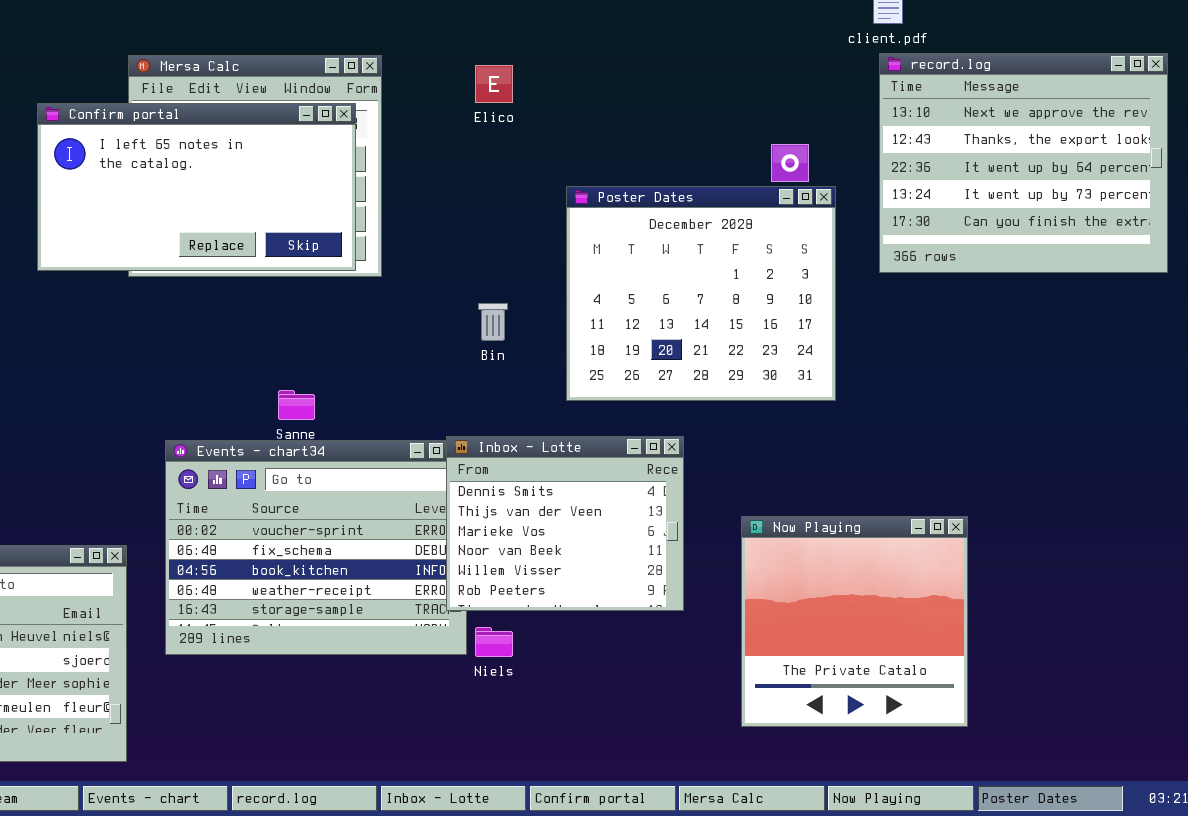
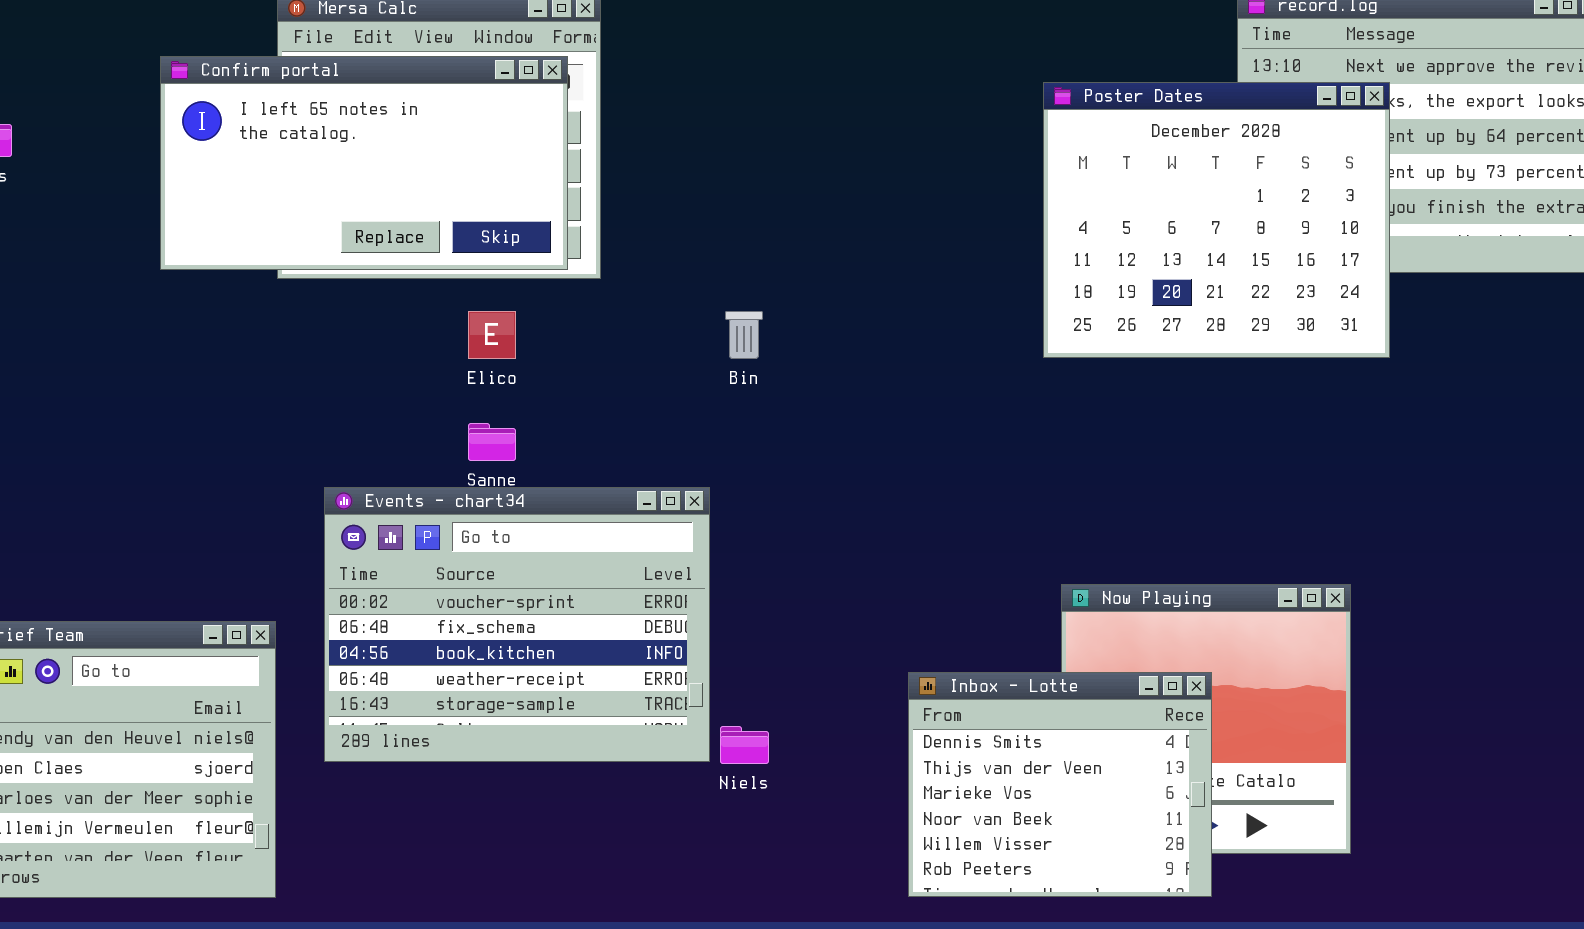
Elico: [475,65,513,103] -> [468,311,516,359], moved
Poster Dates: [566,186,836,401] -> [1043,82,1390,358], moved
Inbox - Lotte: [446,436,684,611] -> [908,672,1212,897], moved

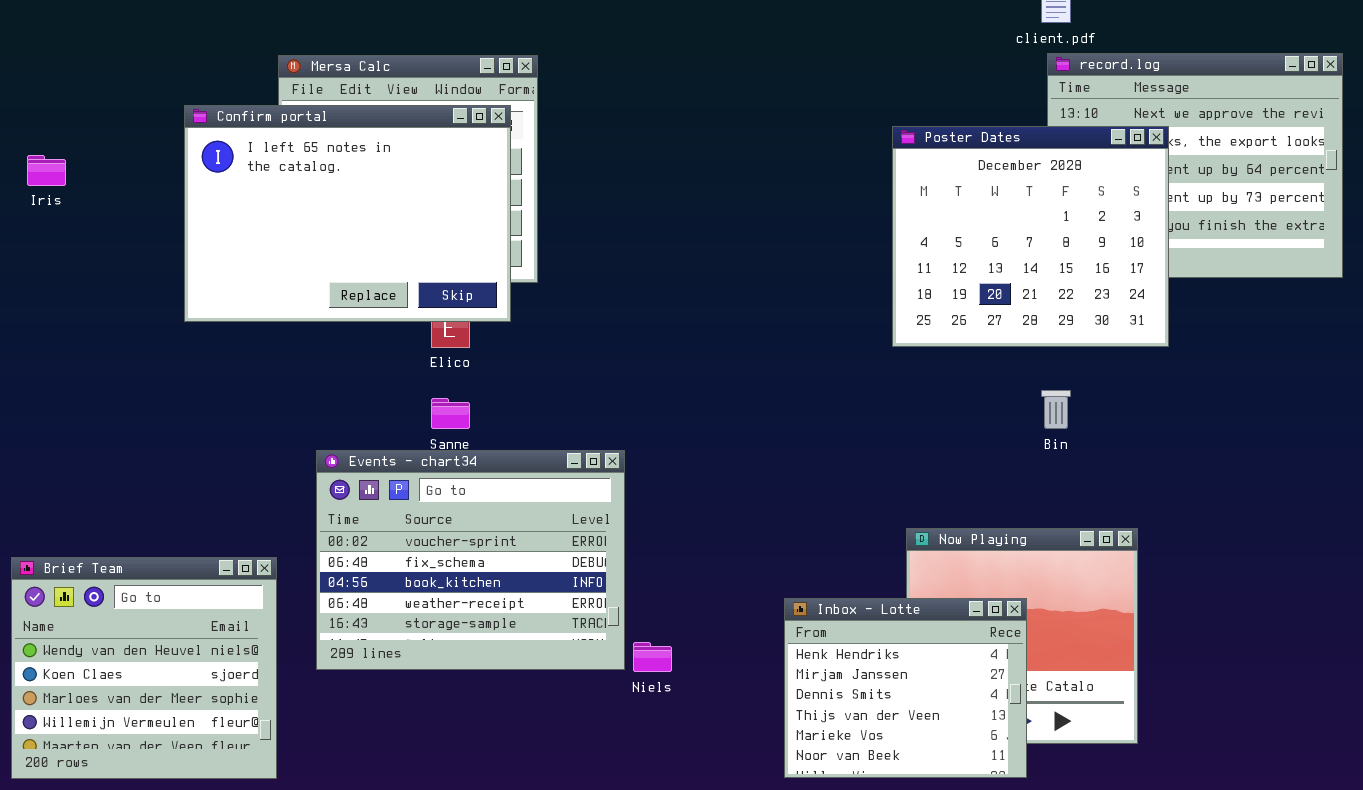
Confirm portal: [160,56,568,270] -> [184,105,511,322], resized
Bin: [725,311,763,359] -> [1041,390,1071,429], moved
Inbox - Lotte: [908,672,1212,897] -> [784,598,1027,778], scrolled up 2 rows

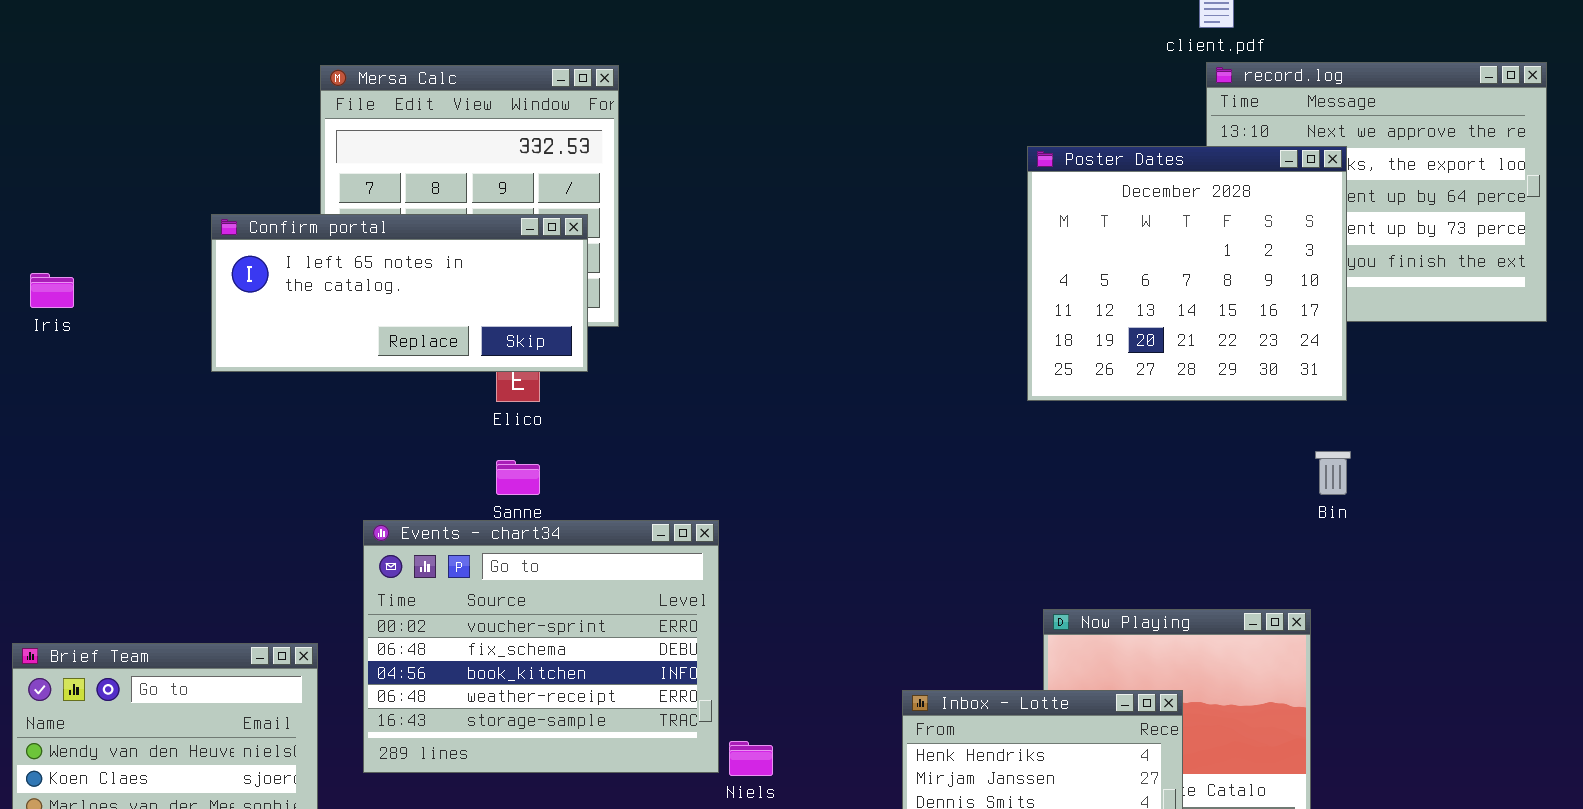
Confirm portal: [184,105,511,322] -> [211,214,588,372], resized
Iris: [27,155,66,186] -> [30,273,74,308], moved
Bin: [1041,390,1071,429] -> [1315,451,1351,495], moved

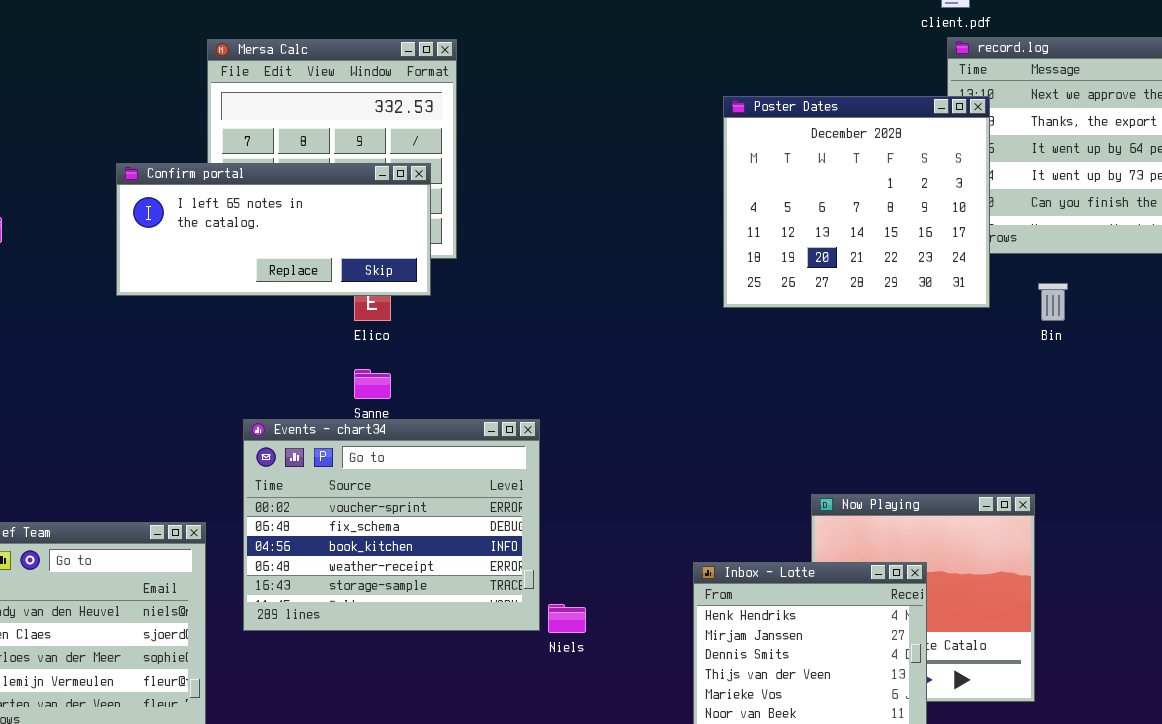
Poster Dates: [1027,146,1347,401] -> [723,96,990,308], moved
Bin: [1315,451,1351,495] -> [1038,283,1068,321], moved

